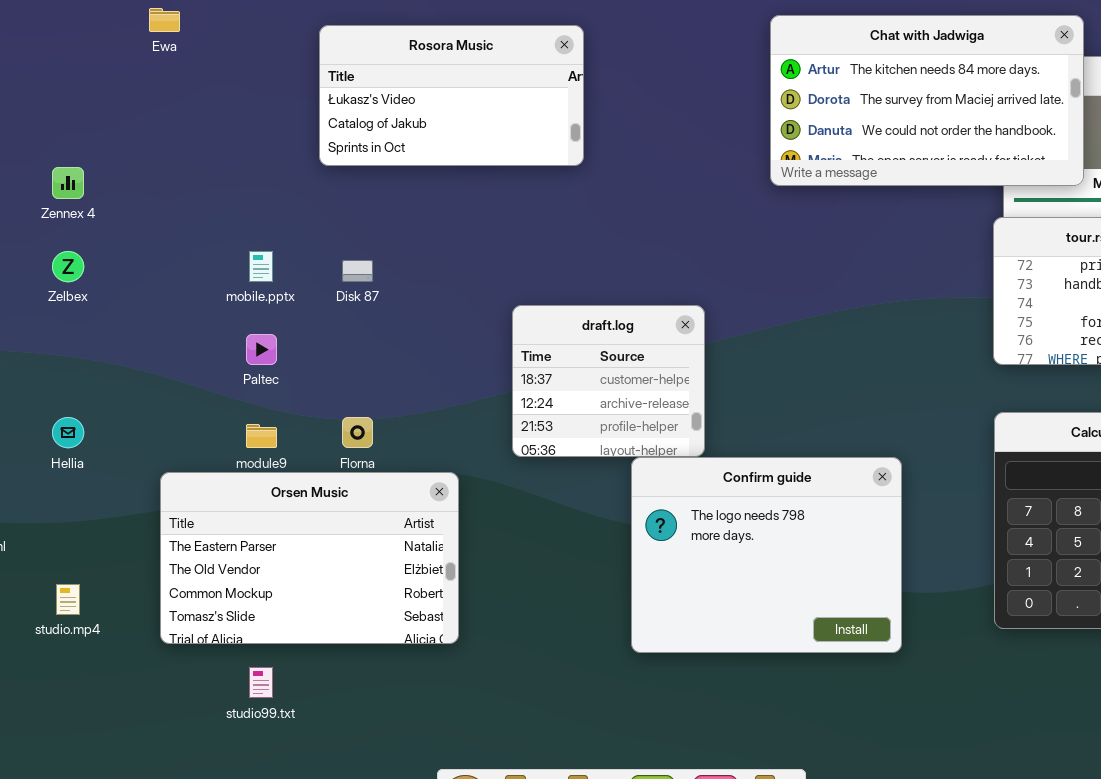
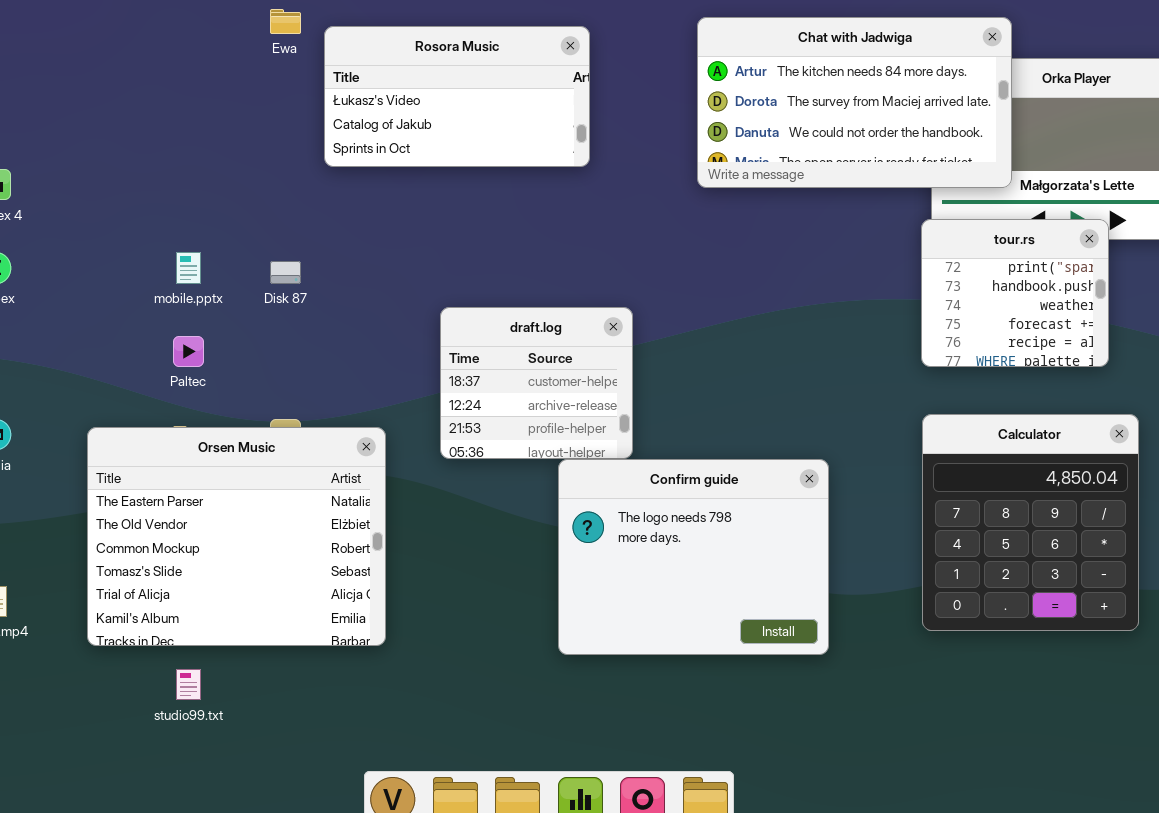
Ewa: [149,8,180,32] -> [270,9,301,34], moved
Rosora Music: [319,25,584,166] -> [324,26,590,167], moved
Orsen Music: [160,472,459,644] -> [87,427,386,646], resized

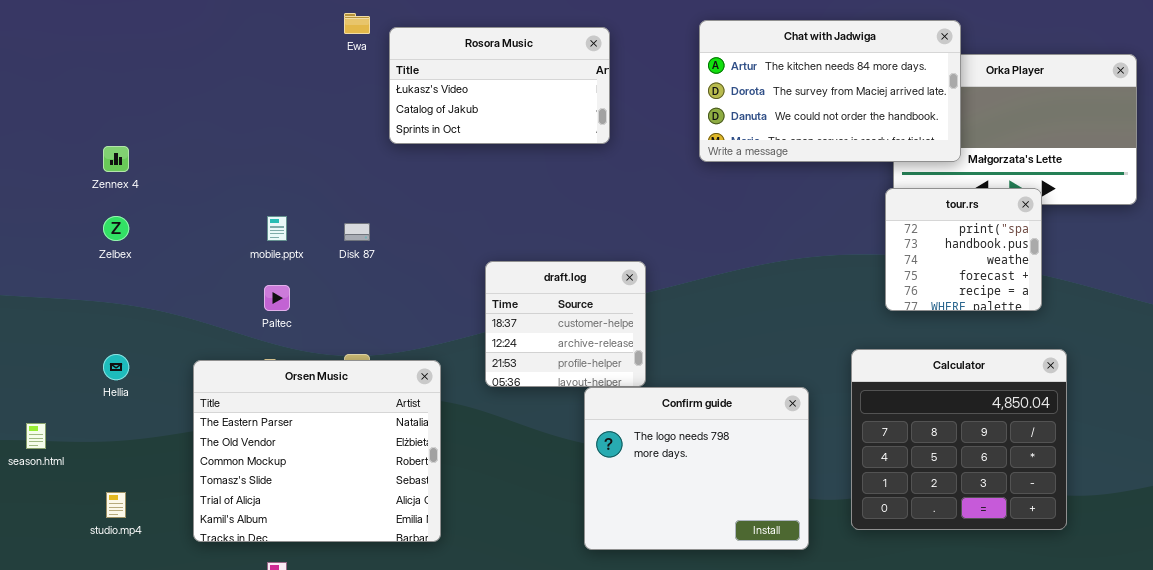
Calculator: [922,414,1139,631] -> [851,349,1067,530], resized

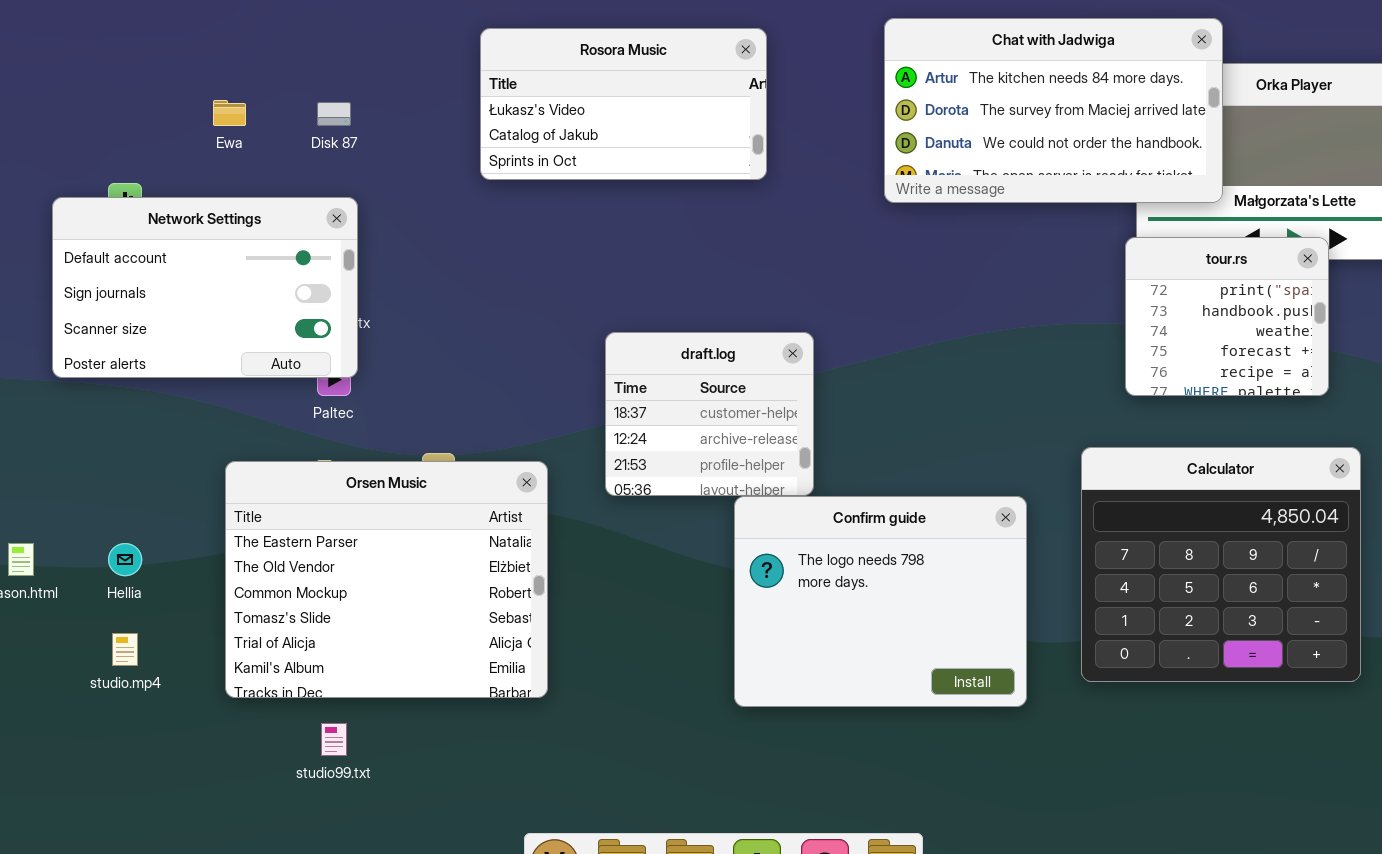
Ewa: [344,13,370,34] -> [213,100,246,126], moved
Network Settings: none -> [52,197,358,378], opened
Disk 87: [344,223,370,241] -> [317,102,351,126], moved
Hellia: [103,354,129,380] -> [108,543,142,576], moved

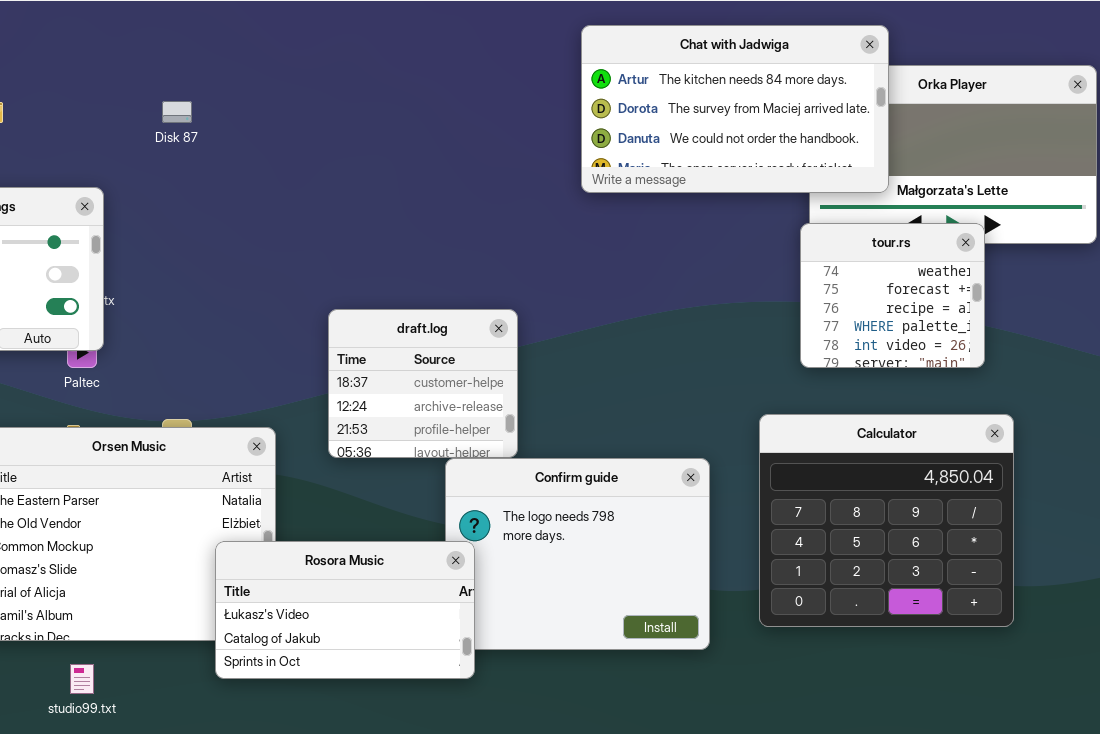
Rosora Music: [480,28,767,180] -> [215,541,475,679], moved
Disk 87: [317,102,351,126] -> [162,101,192,123], moved
tour.rs: [1125,237,1329,396] -> [800,223,985,368], scrolled down 2 rows

